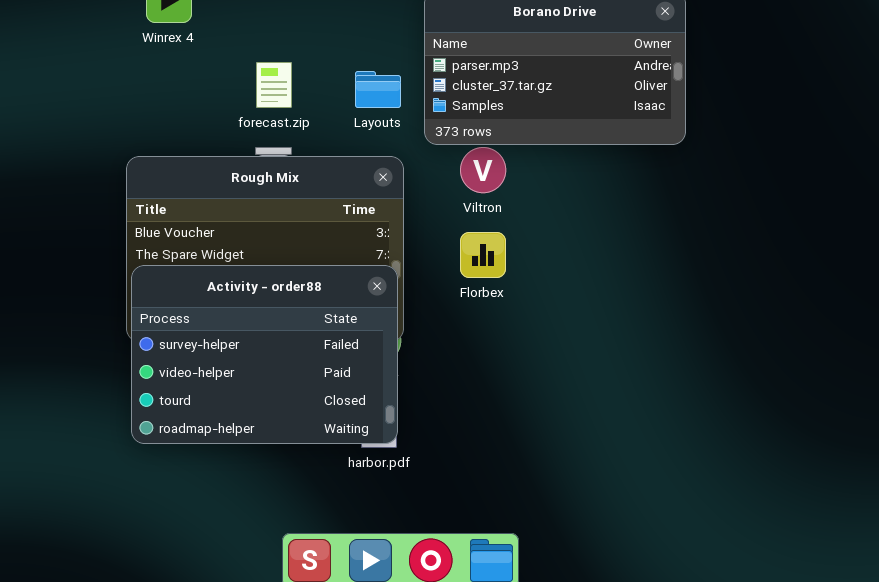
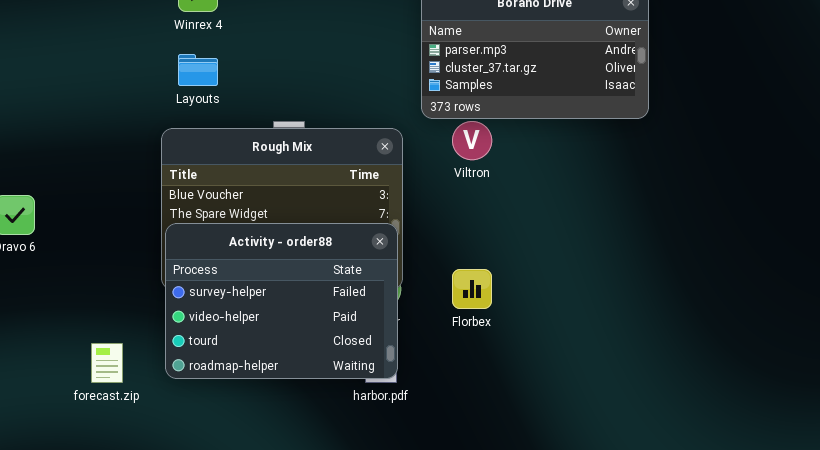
forecast.zip: [256,62,292,108] -> [91,343,123,383], moved
Layouts: [355,71,401,108] -> [178,54,218,86], moved
Florbex: [460,232,506,278] -> [452,269,492,309], moved

